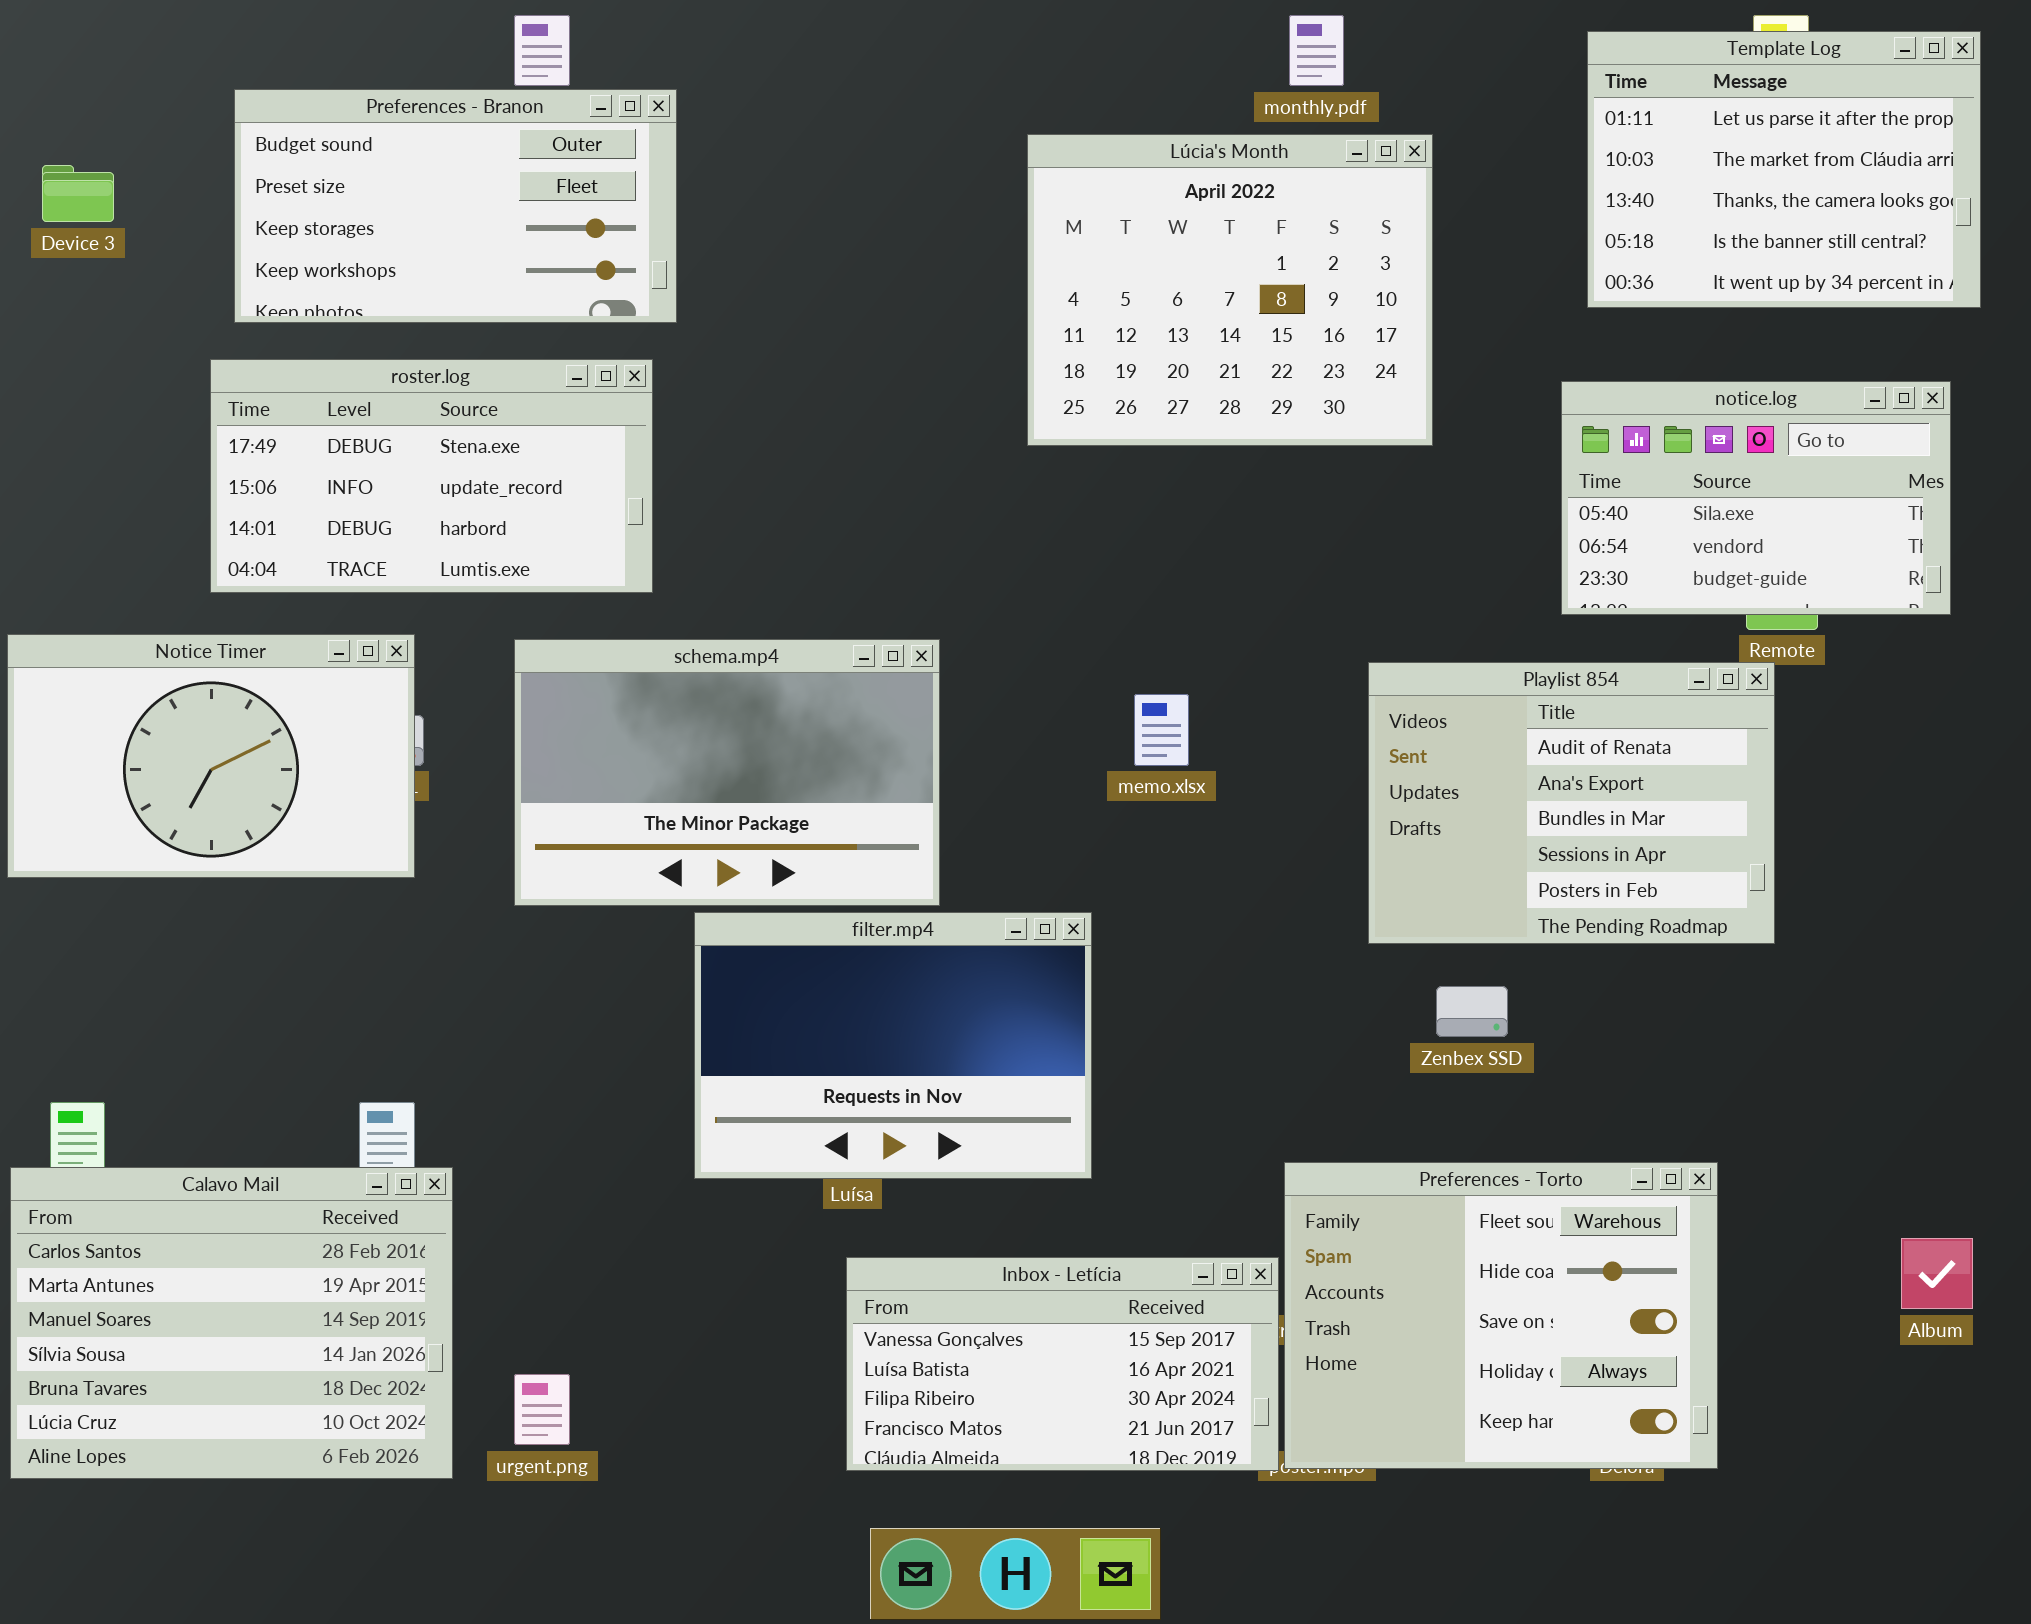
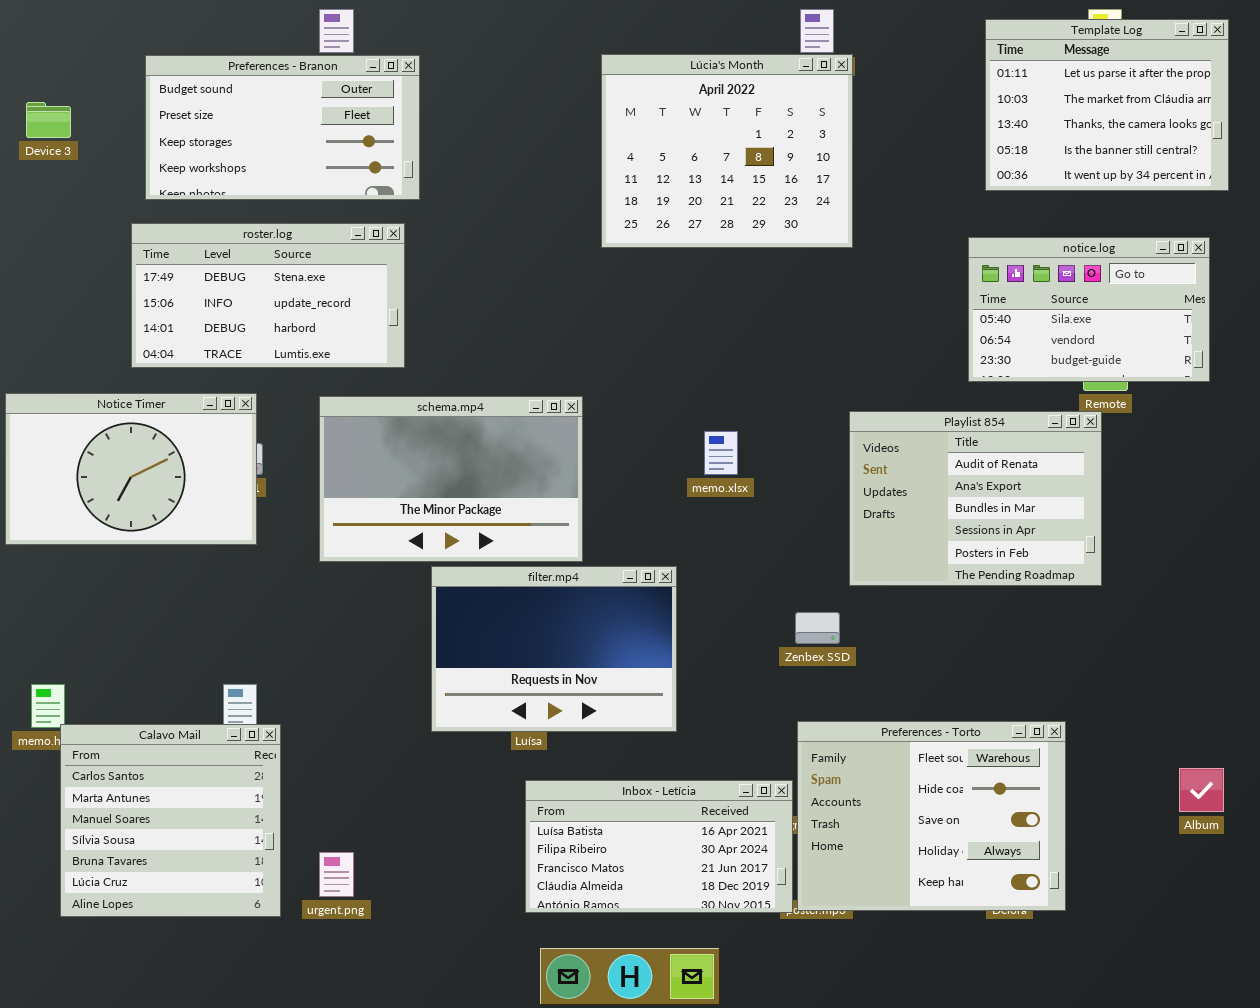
Lúcia's Month: [1027,134,1433,446] -> [601,54,853,248], moved
Zenbex SSD: [1436,986,1508,1037] -> [795,612,840,644], moved
Calavo Mail: [10,1167,453,1479] -> [60,724,281,917], resized
Inbox - Letícia: [846,1257,1279,1471] -> [525,780,793,913], scrolled down 1 row

